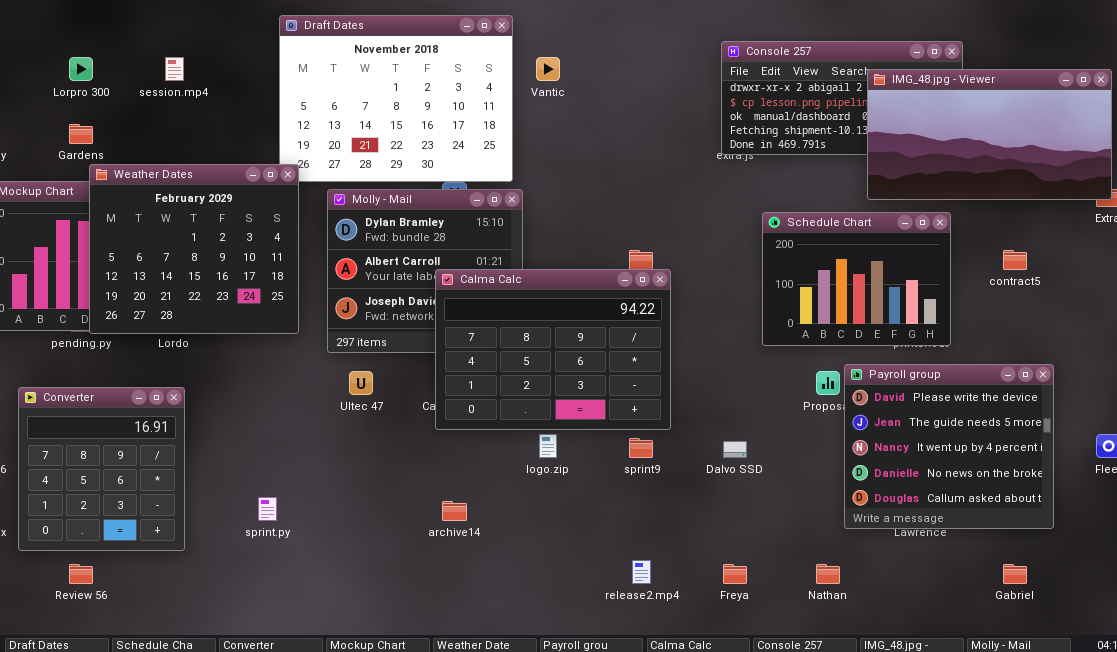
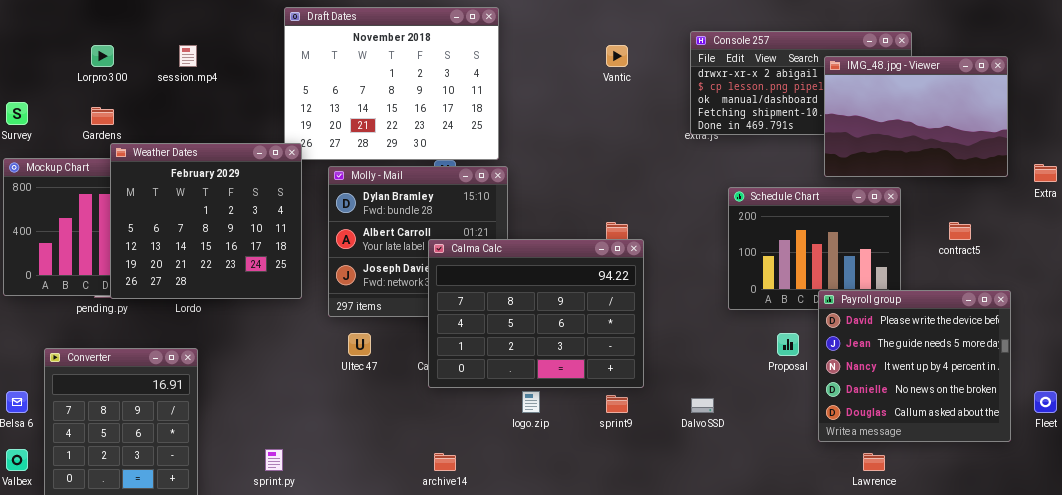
Vantic: [536,57,560,81] -> [606,45,628,67], moved
IMG_48.jpg - Viewer: [867,69,1112,200] -> [824,56,1008,177], resized
Payroll group: [844,364,1054,529] -> [818,290,1011,442], moved

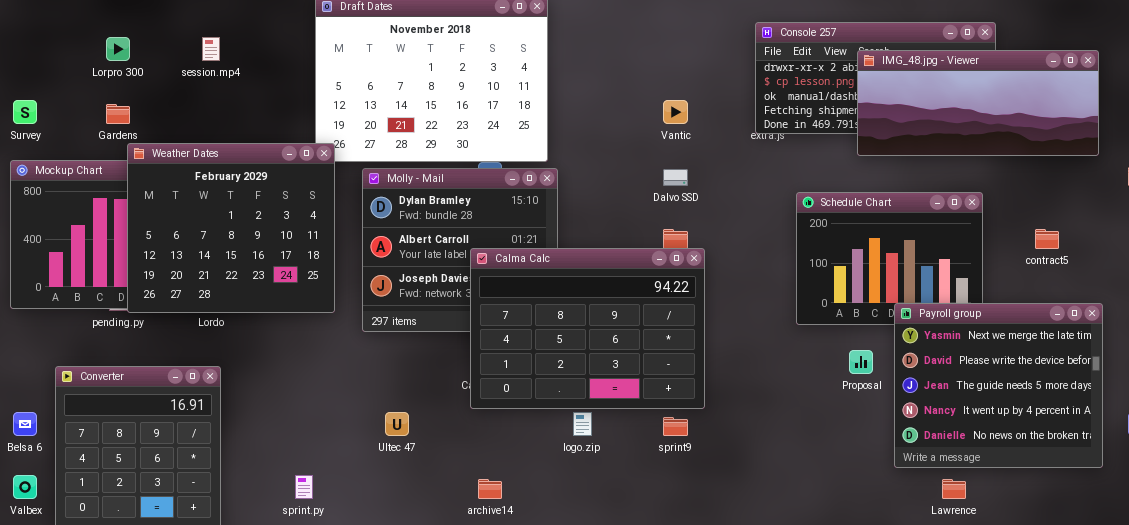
Vantic: [606,45,628,67] -> [663,100,688,124], moved
IMG_48.jpg - Viewer: [824,56,1008,177] -> [857,50,1099,156], resized
Payroll group: [818,290,1011,442] -> [894,303,1103,468], scrolled up 1 row
Ultec 47: [348,333,371,356] -> [385,412,409,436], moved
Dalvo SSD: [691,398,714,413] -> [663,169,688,186], moved

